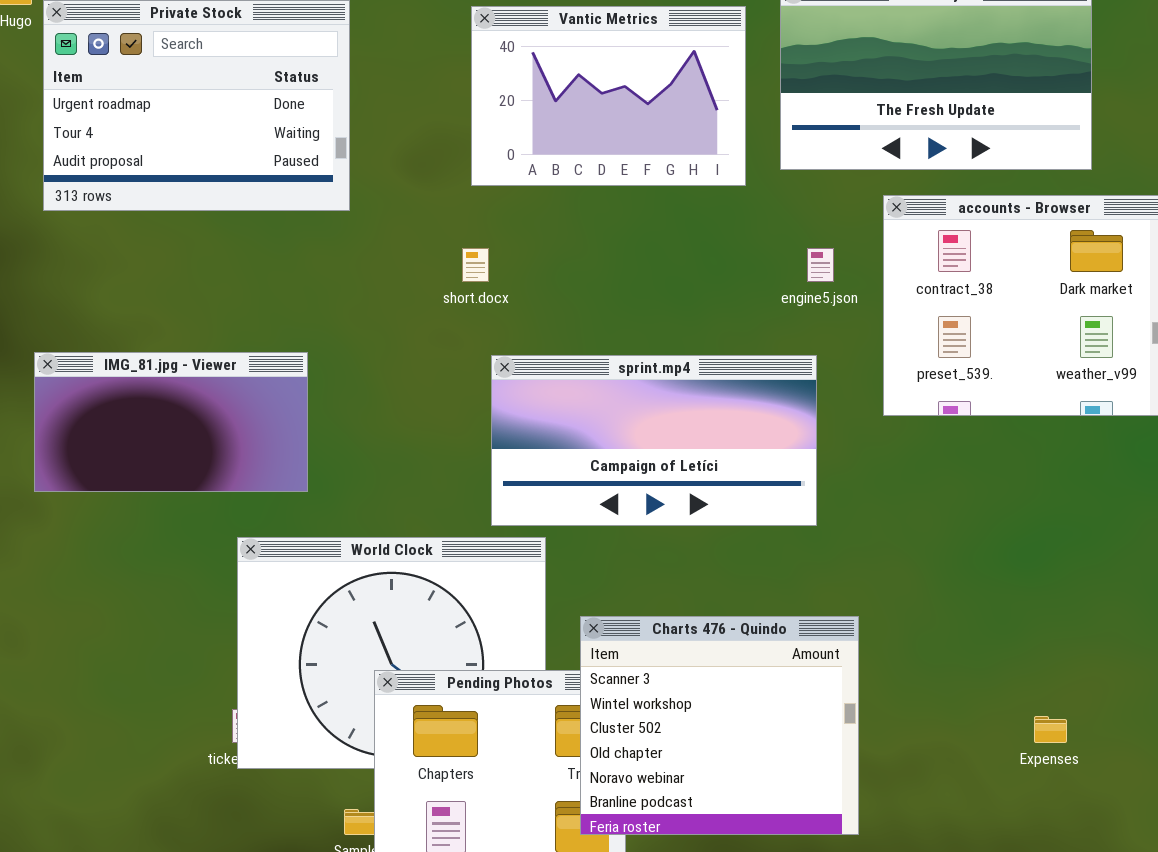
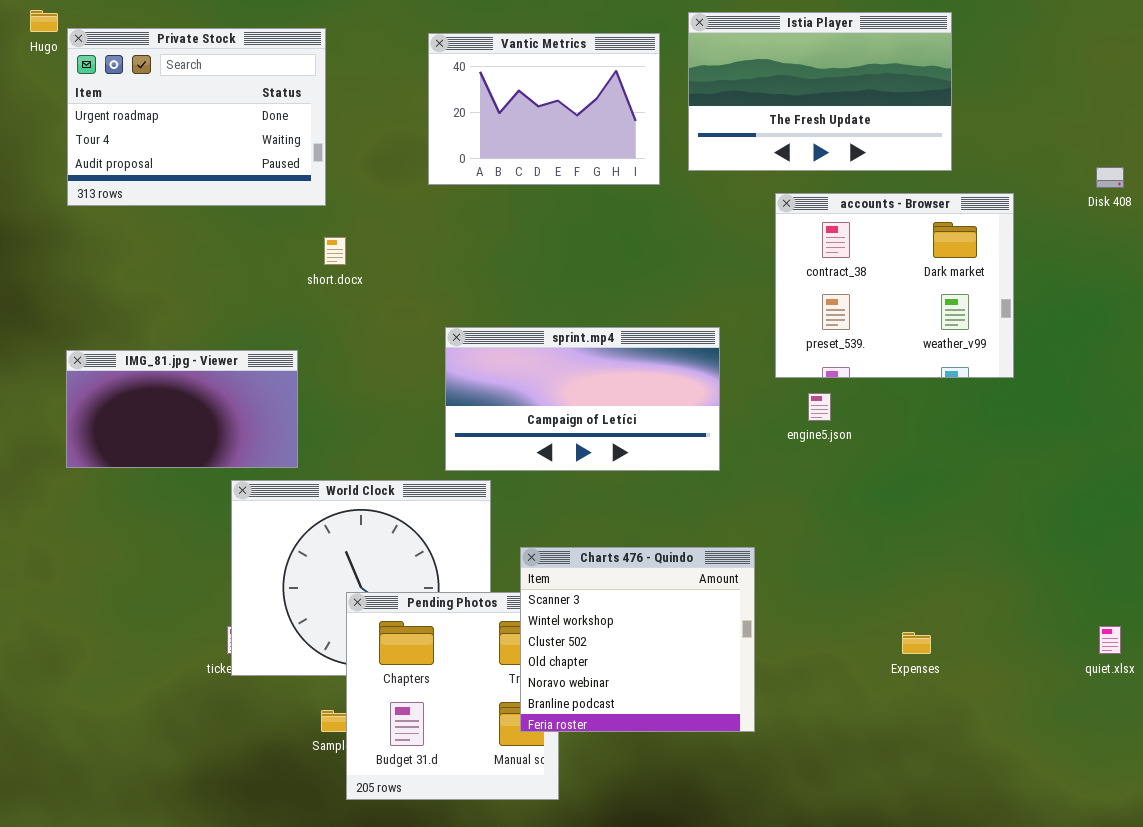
short.docx: [462,248,489,282] -> [324,237,346,265], moved
engine5.json: [807,248,834,282] -> [808,393,831,421], moved
IMG_81.jpg - Viewer: [34,352,308,492] -> [66,350,298,468], moved

